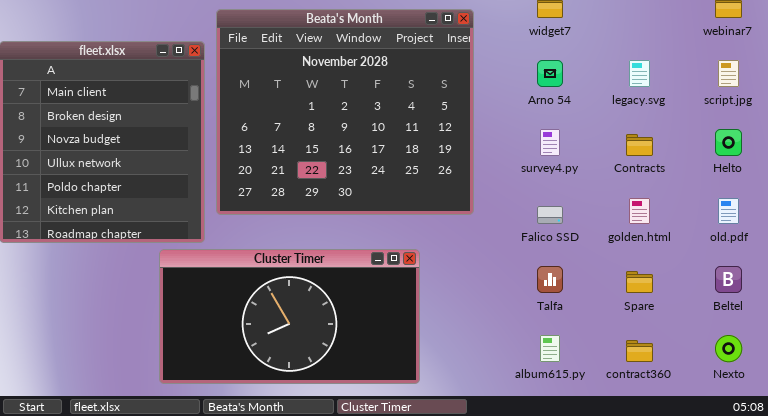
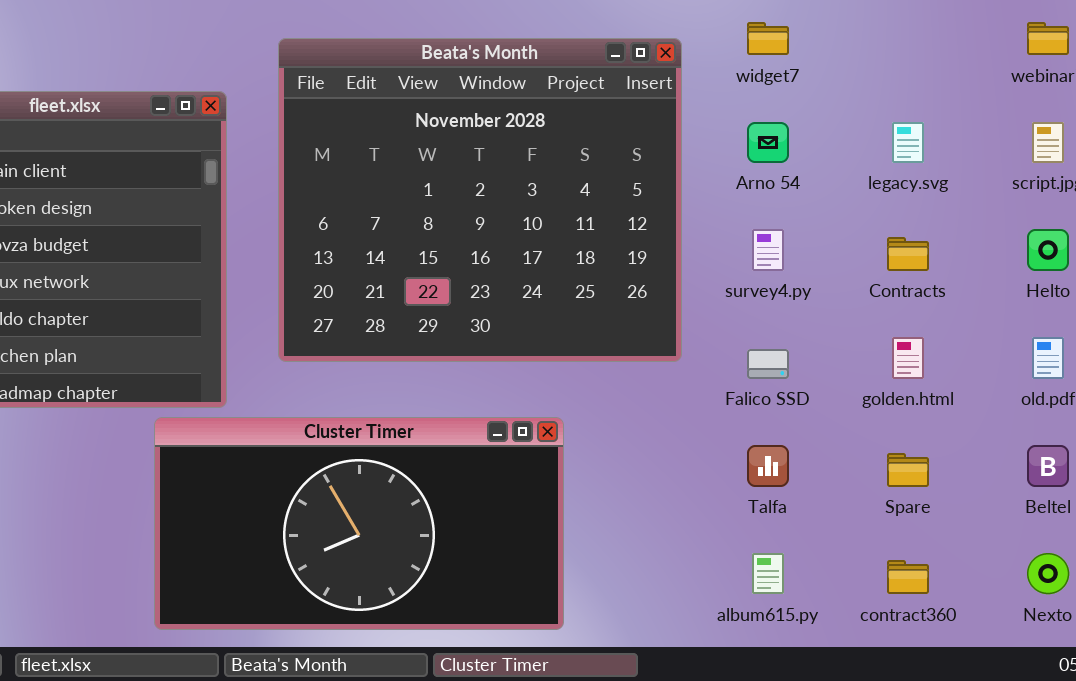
Beata's Month: [216,9,474,215] -> [278,38,682,362], moved

